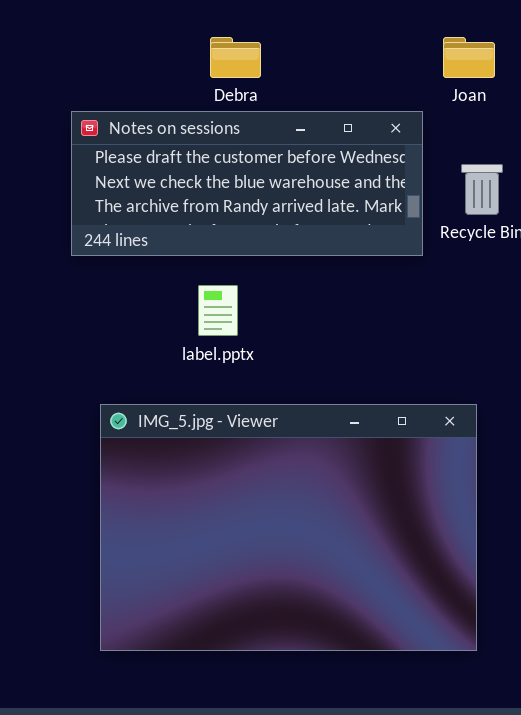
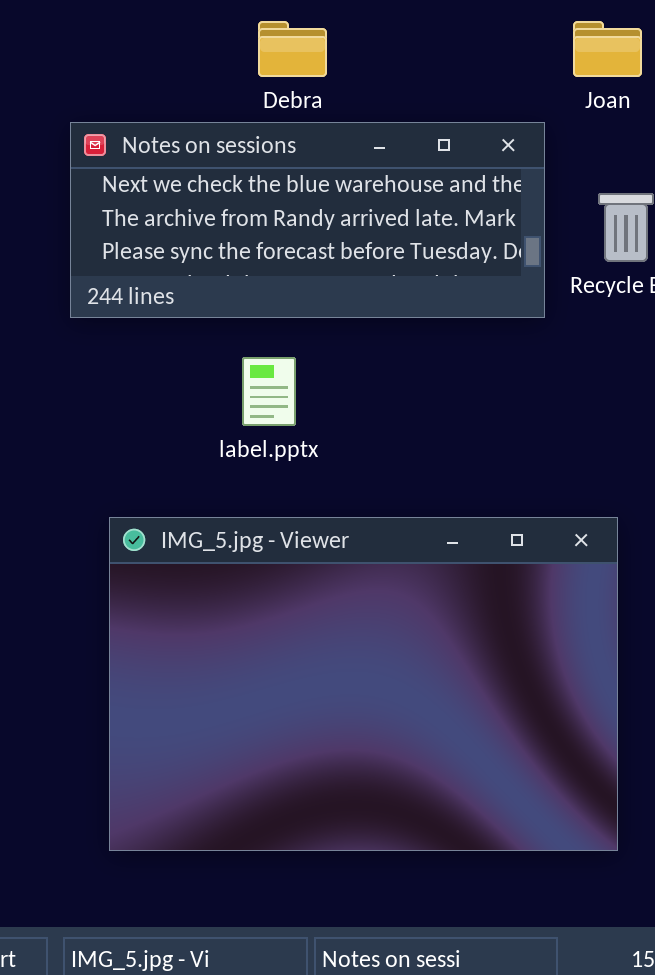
Notes on sessions: [71,111,423,256] -> [70,122,545,318], scrolled down 1 row

